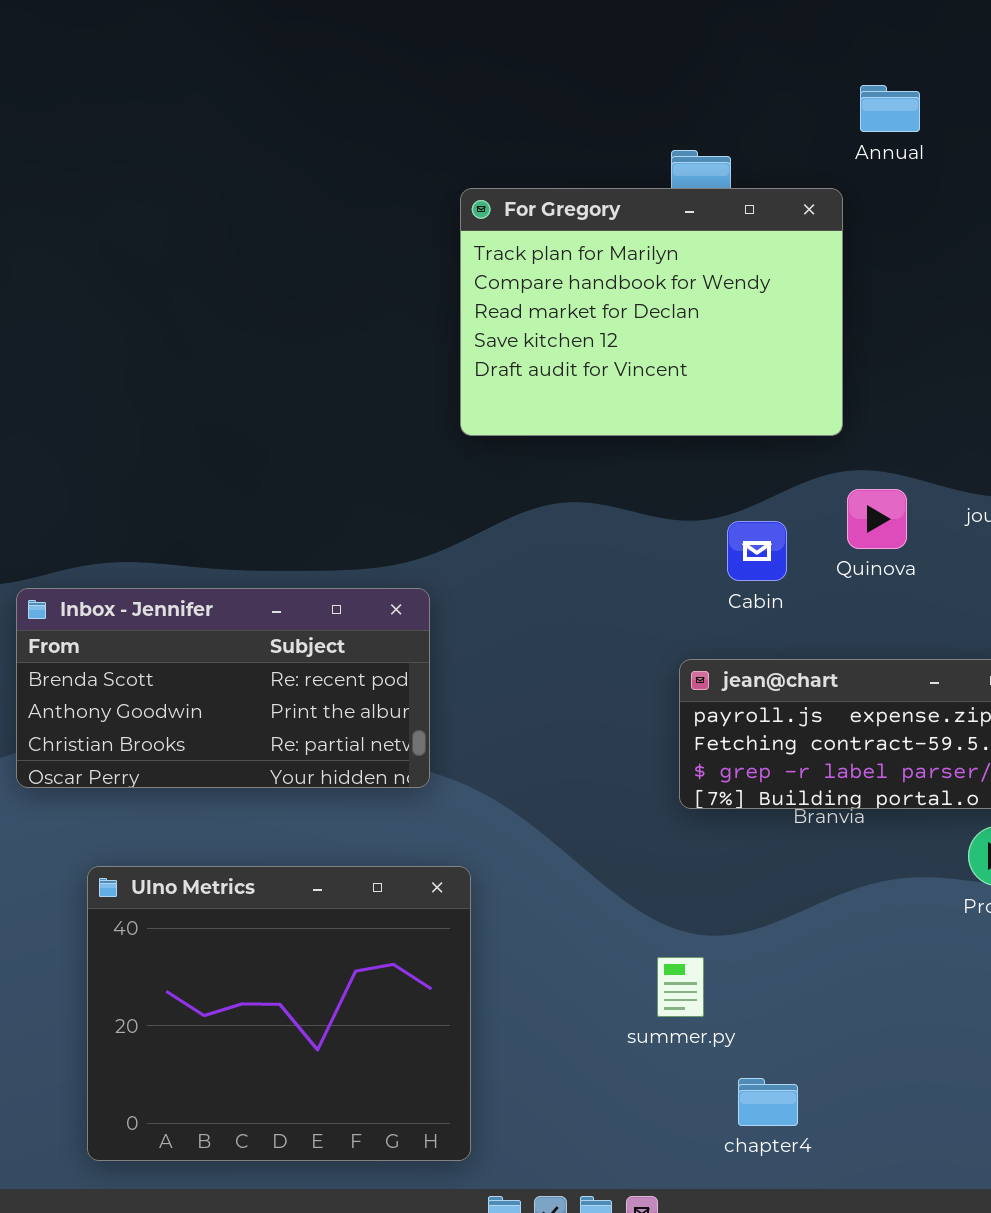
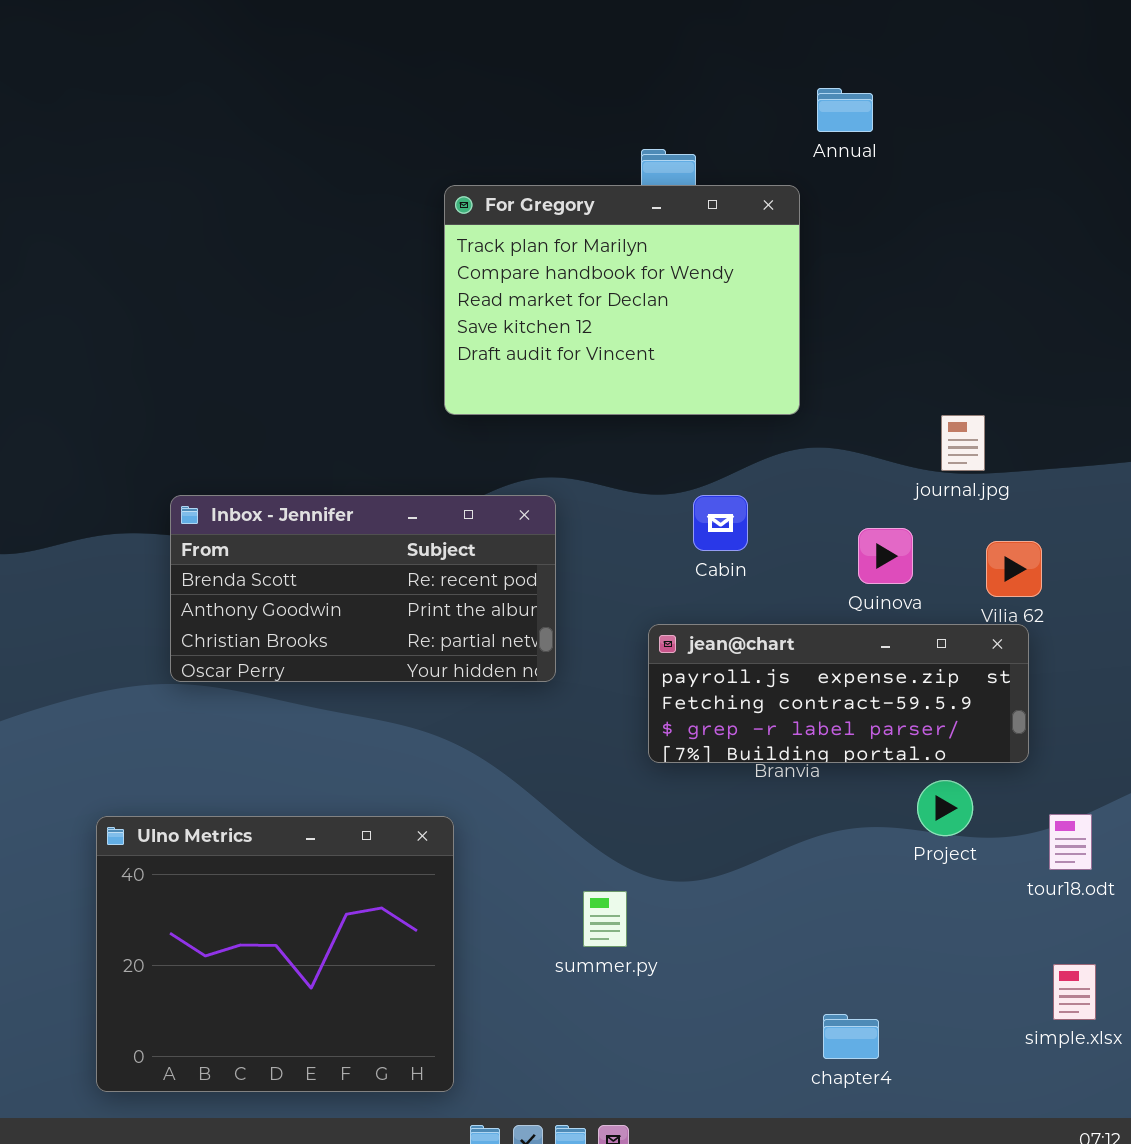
Quinova: [847,489,907,549] -> [858,528,913,584], moved
Inbox - Jennifer: [16,588,430,788] -> [170,495,556,682], moved
summer.py: [657,957,704,1017] -> [583,891,627,947], moved
chapter4: [738,1078,798,1126] -> [823,1014,879,1059], moved

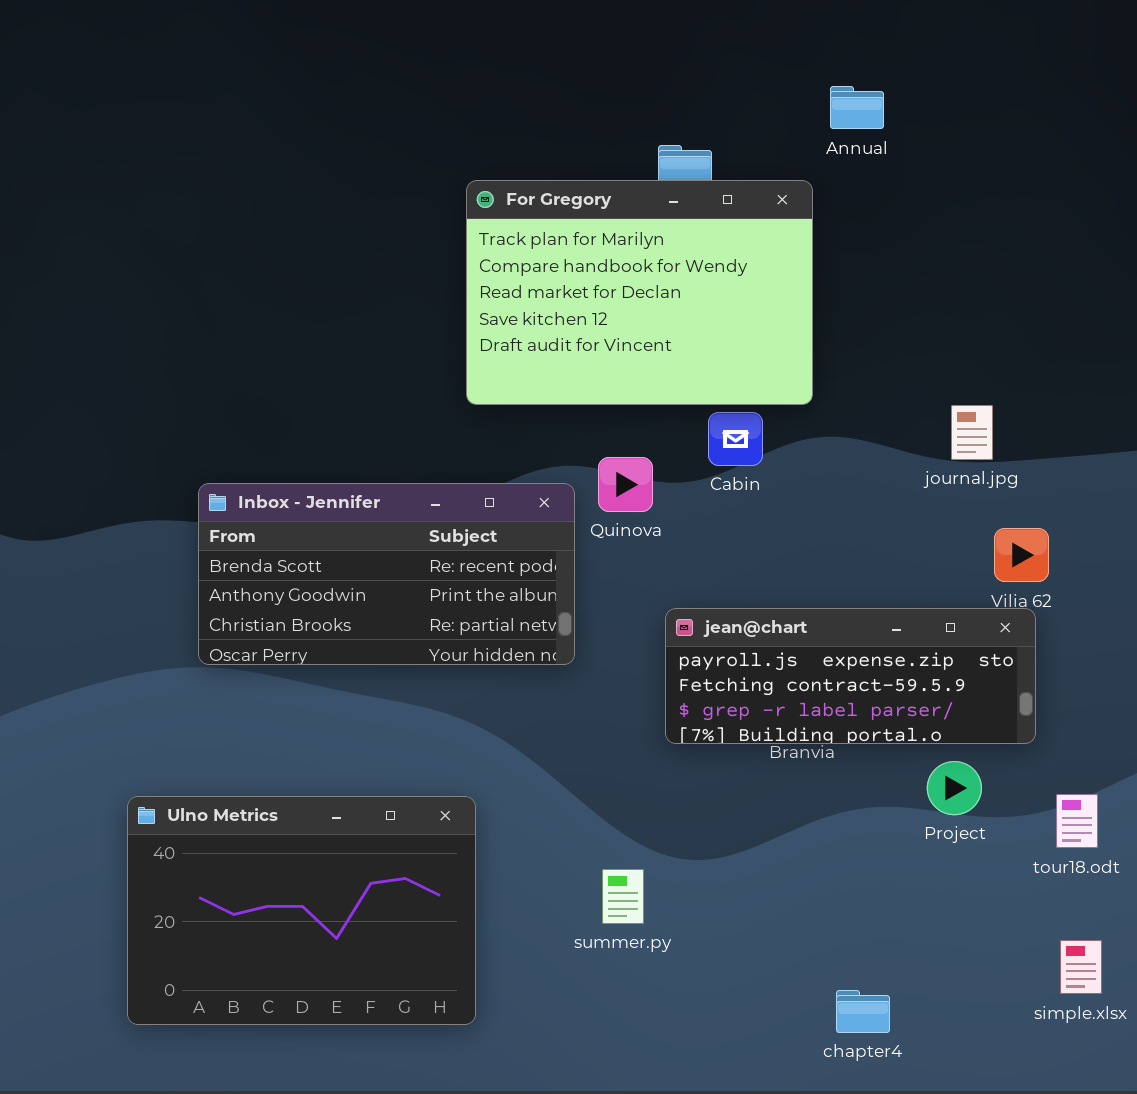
Cabin: [693,495,748,551] -> [708,412,763,466], moved
Quinova: [858,528,913,584] -> [598,457,653,512], moved
Ulno Metrics: [96,816,454,1092] -> [127,796,476,1025], resized

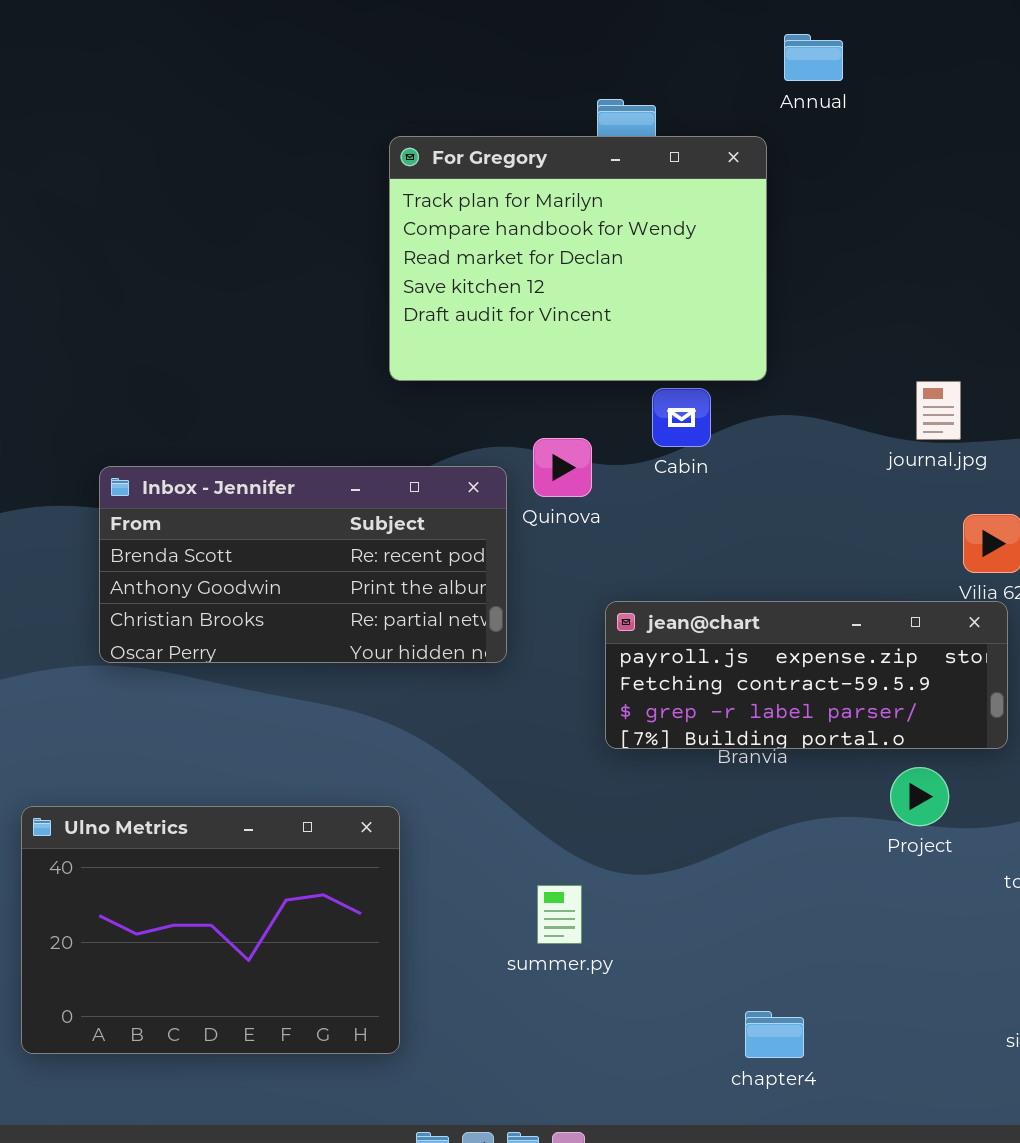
chapter4: [836,990,890,1033] -> [745,1011,804,1058], moved

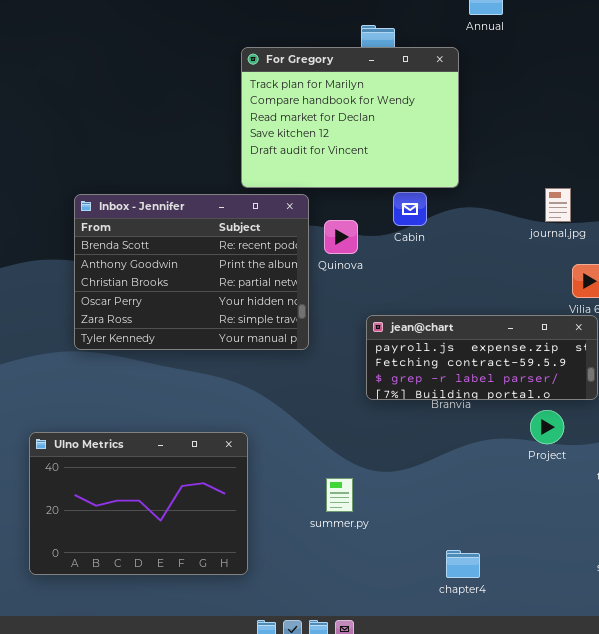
Inbox - Jennifer: [99,466,507,663] -> [74,194,309,350], resized

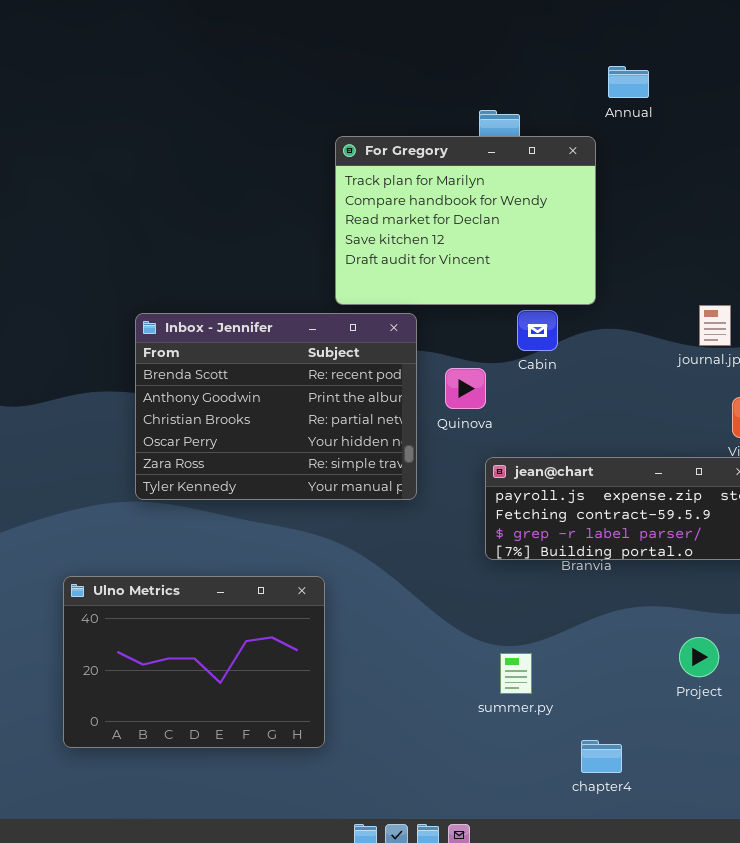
Quinova: [324,220,358,254] -> [445,368,486,409], moved
Project: [530,410,564,444] -> [679,637,719,677], moved
Ulno Metrics: [29,432,248,575] -> [63,576,325,748], moved
summer.py: [326,478,353,512] -> [500,653,532,694], moved

